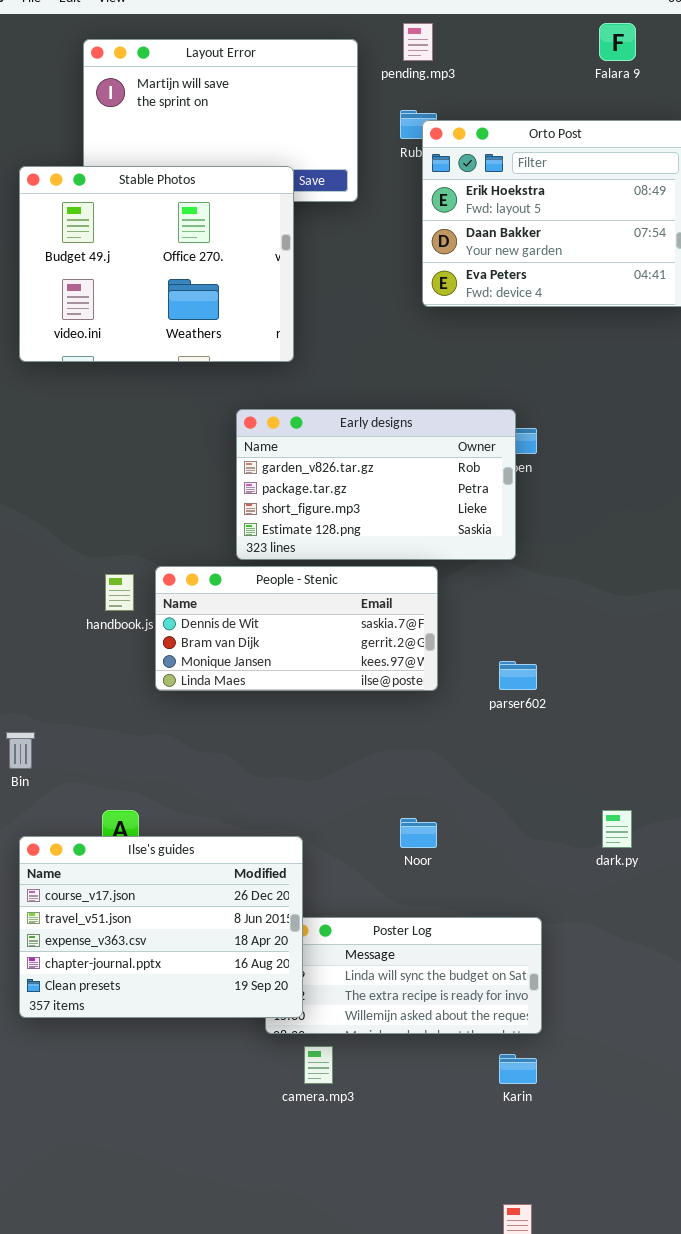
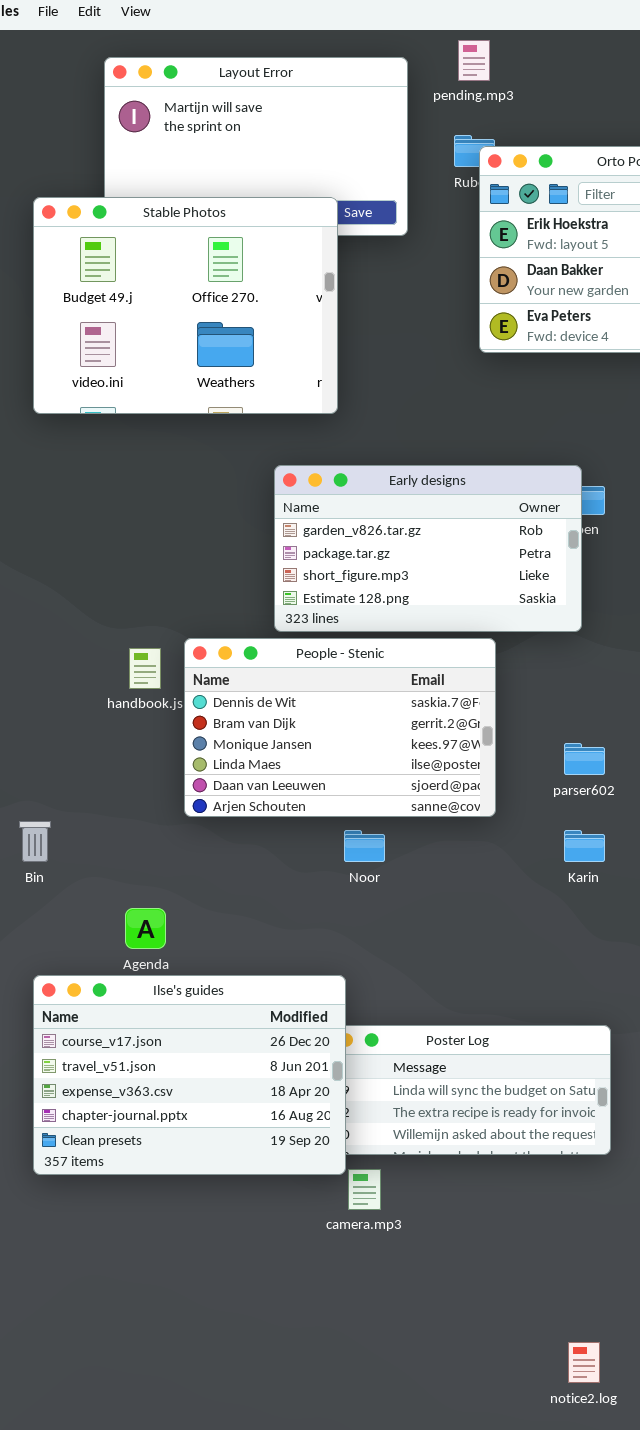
People - Stenic: [155,566,438,691] -> [184,638,496,817], resized
Noor: [400,818,437,848] -> [344,830,385,862], moved
Ilse's guides: [19,836,303,1018] -> [33,975,346,1175], moved
Karin: [499,1054,537,1084] -> [564,830,605,862], moved

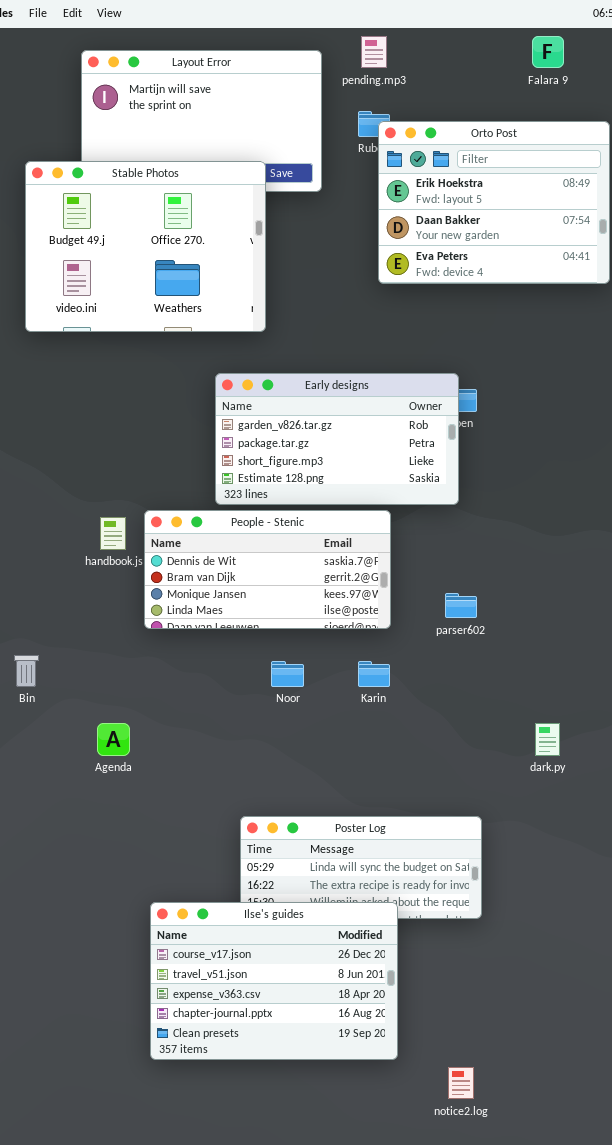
People - Stenic: [184,638,496,817] -> [144,510,391,629], resized
Karin: [564,830,605,862] -> [358,661,390,687], moved
Ilse's guides: [33,975,346,1175] -> [150,902,398,1060], moved

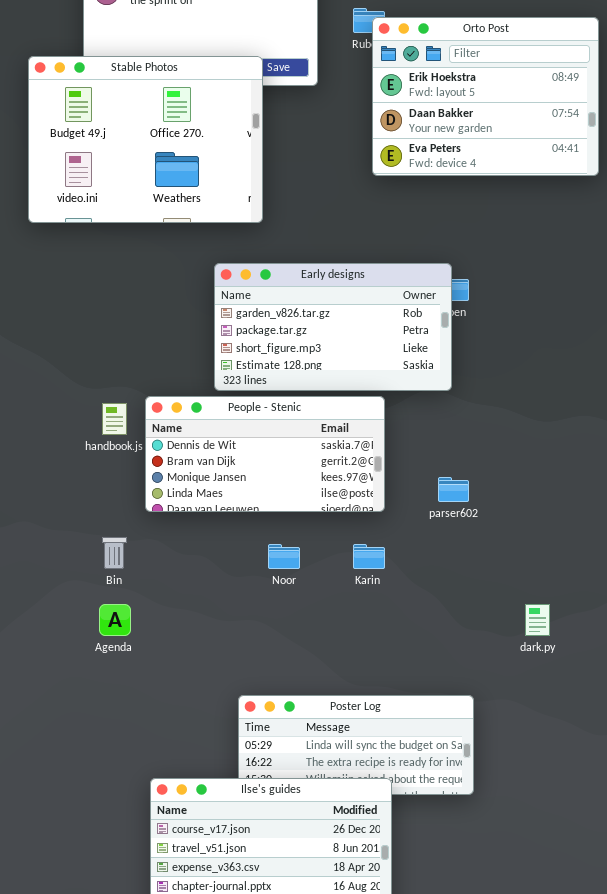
Bin: [14,655,39,687] -> [102,537,127,569], moved

